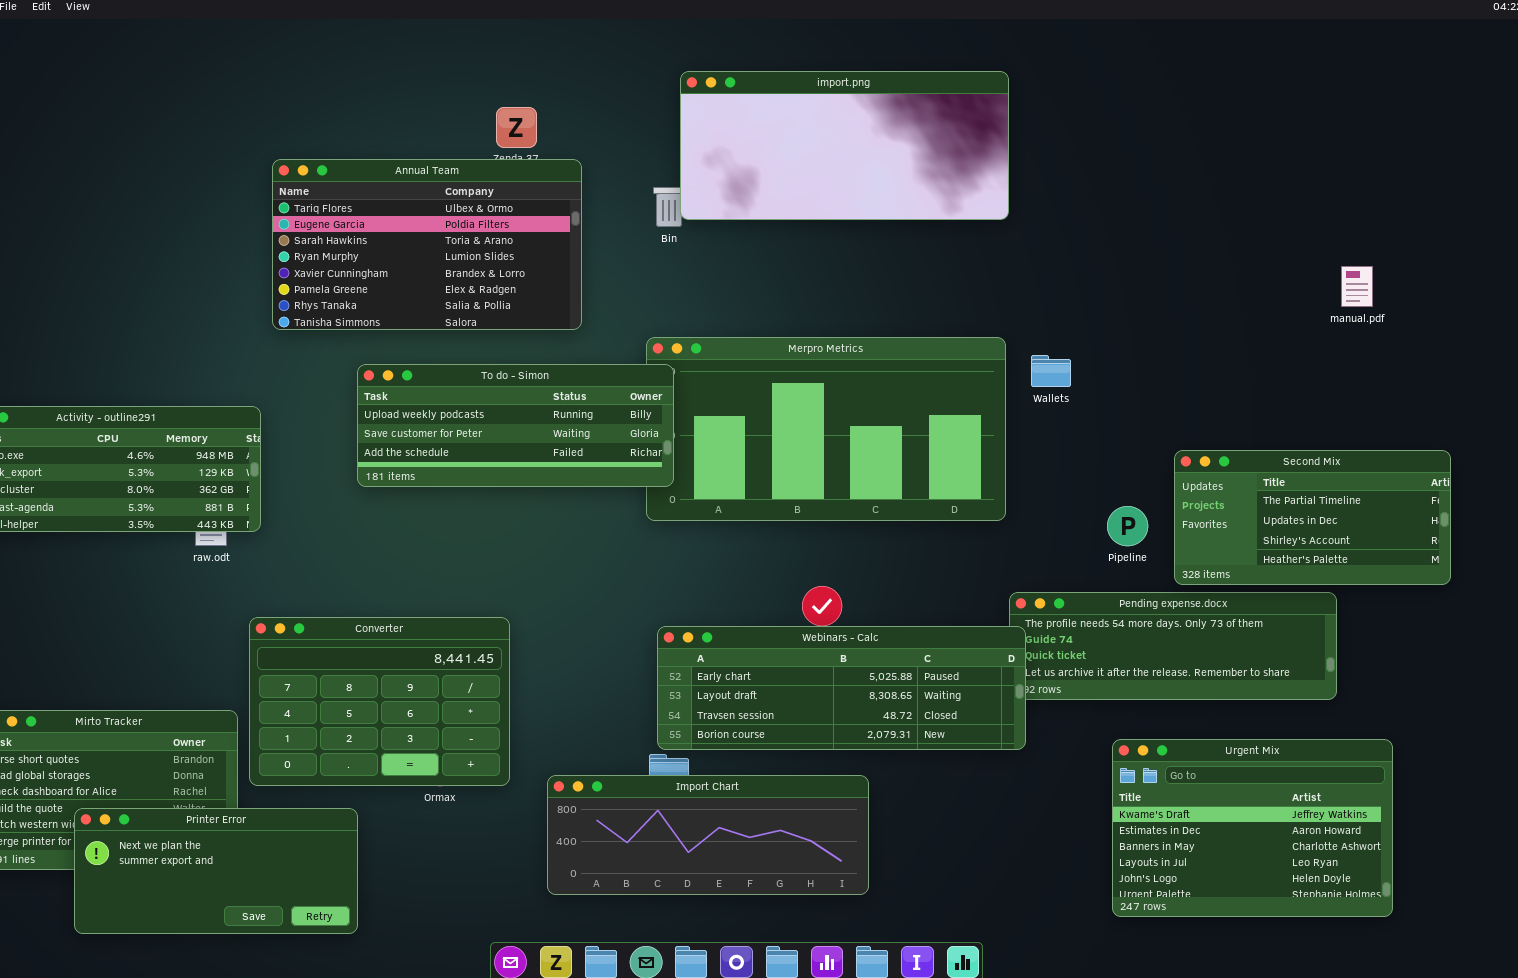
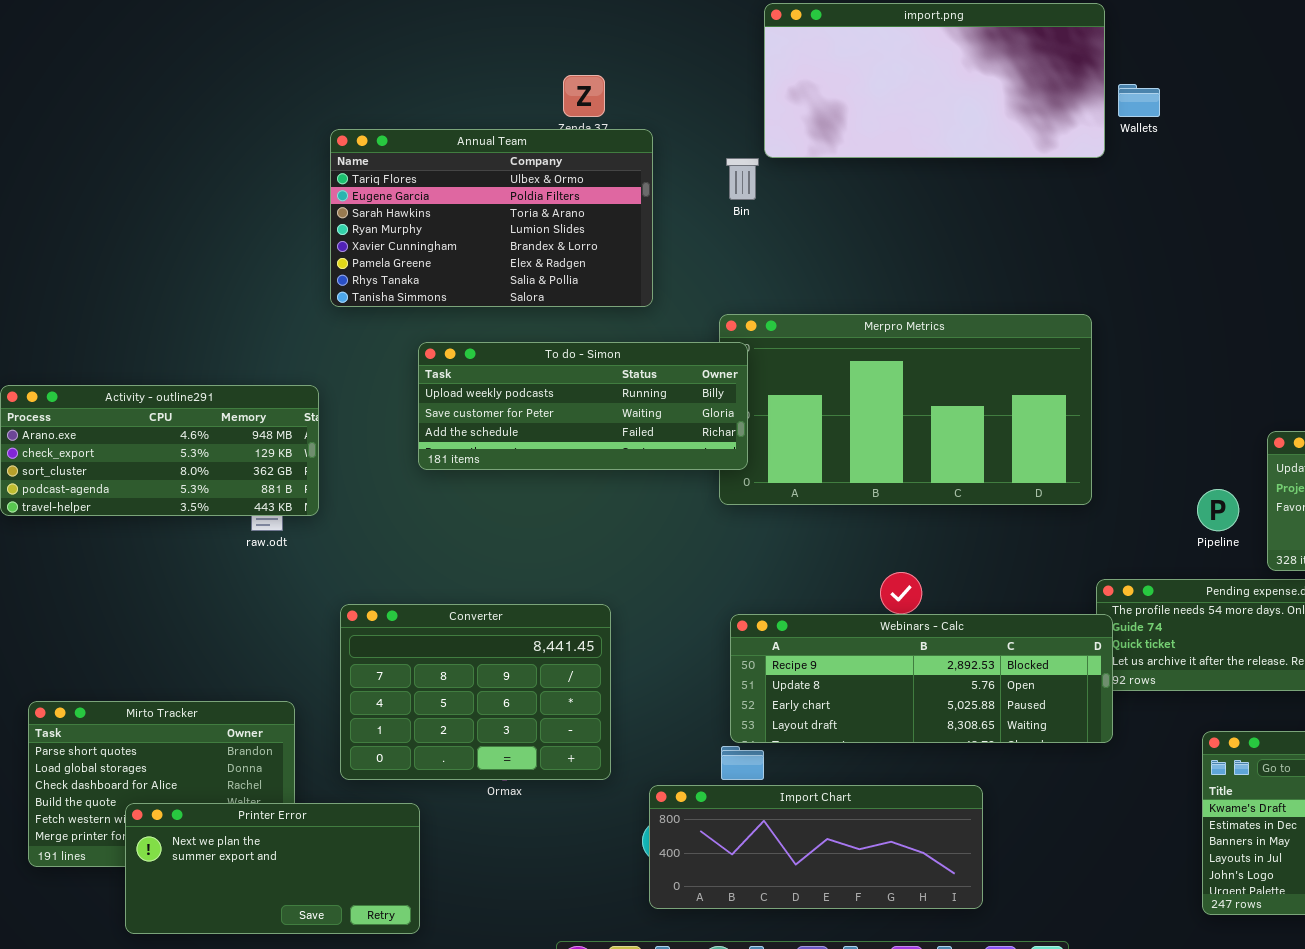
import.png: [680,71,1009,220] -> [764,3,1105,158], moved
Wallets: [1031,355,1071,387] -> [1118,84,1160,117], moved
Converter: [249,617,510,786] -> [340,604,611,780], moved
Webinars - Calc: [657,626,1026,750] -> [730,614,1113,743], scrolled up 2 rows
Import Chart: [547,775,869,895] -> [649,785,983,909], moved

